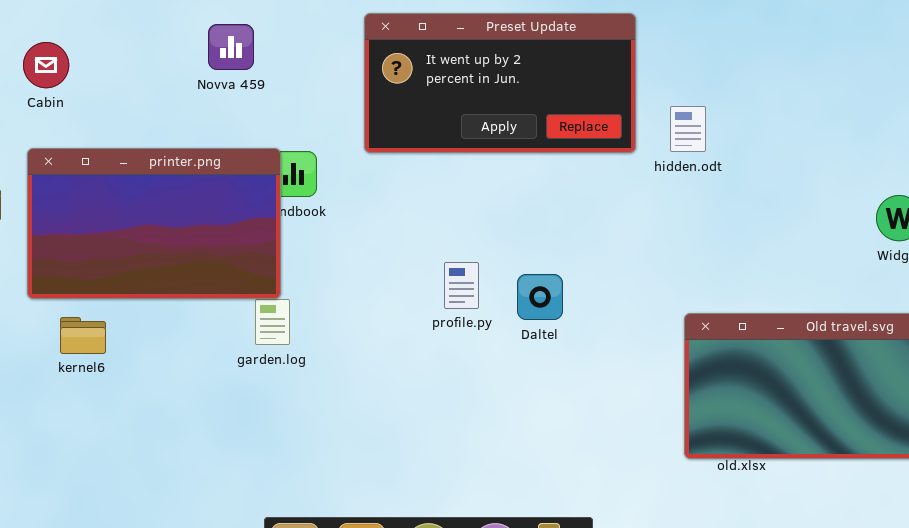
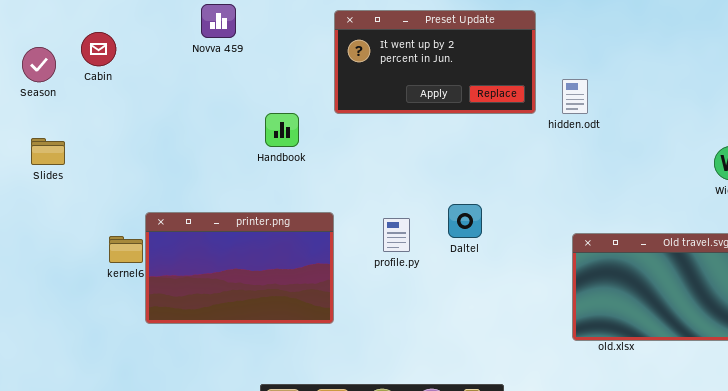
Novva 459: [208,24,254,70] -> [201,4,236,38], moved
printer.png: [27,148,281,299] -> [145,212,334,324], moved
profile.py: [444,262,479,309] -> [383,218,410,252], moved

